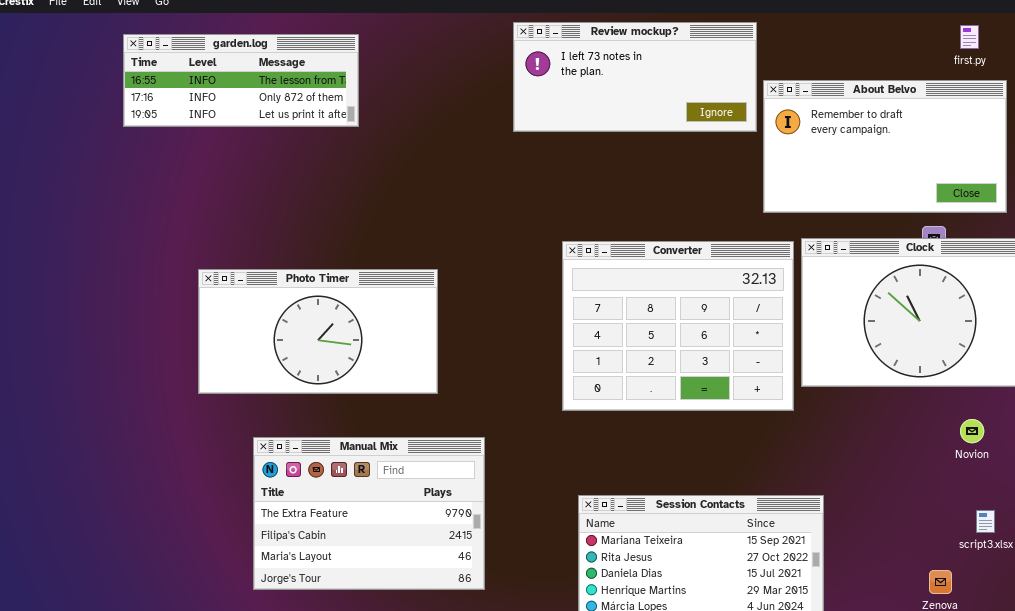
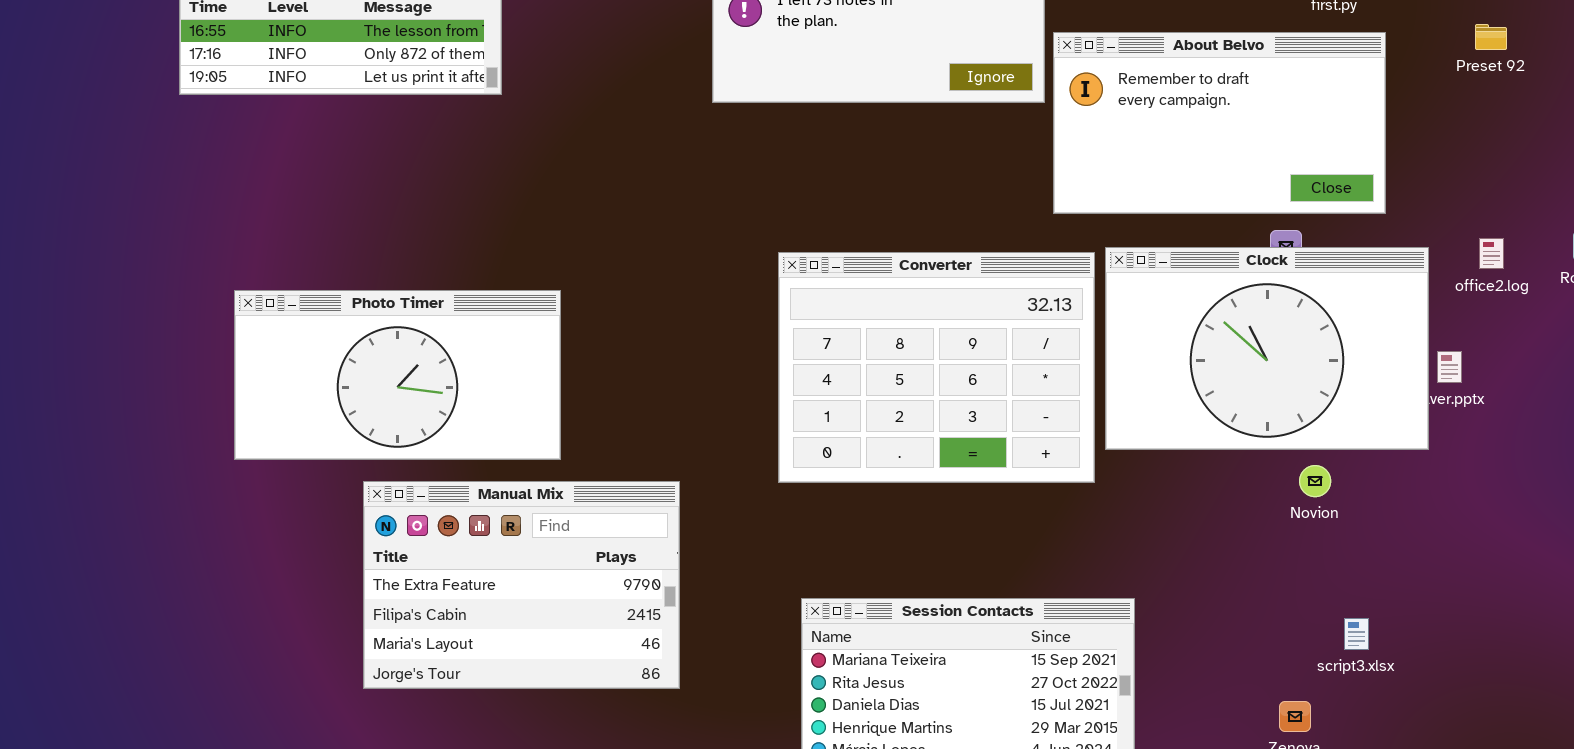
Photo Timer: [198,269,438,394] -> [234,290,561,460], moved
Novion: [960,419,984,443] -> [1299,465,1331,497], moved
Manual Mix: [253,437,485,590] -> [363,481,680,689], moved

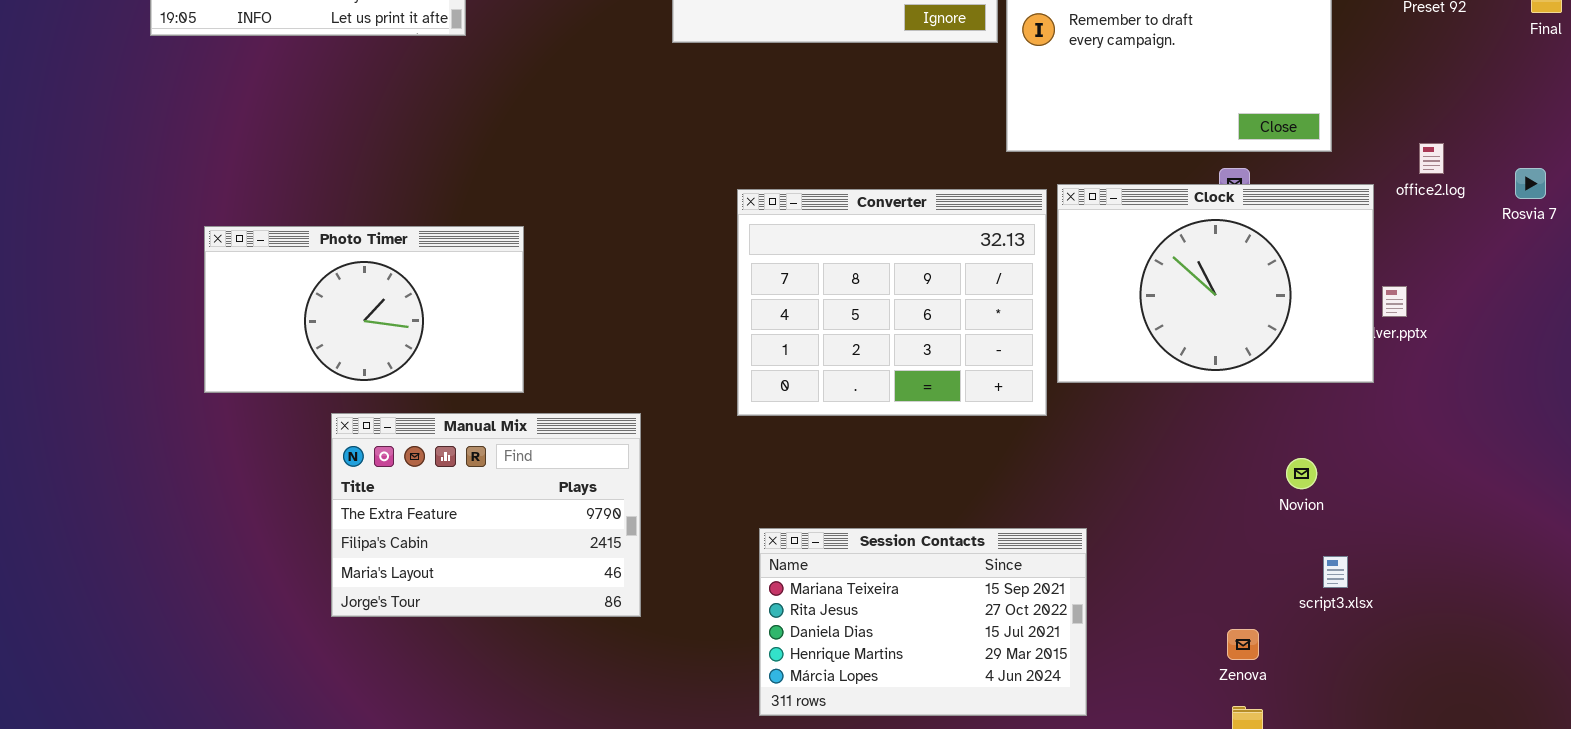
office2.log: [1479,238,1504,269] -> [1419,143,1444,174], moved
Novion: [1299,465,1331,497] -> [1286,458,1317,489], moved
script3.xlsx: [1344,618,1369,650] -> [1323,556,1348,588], moved

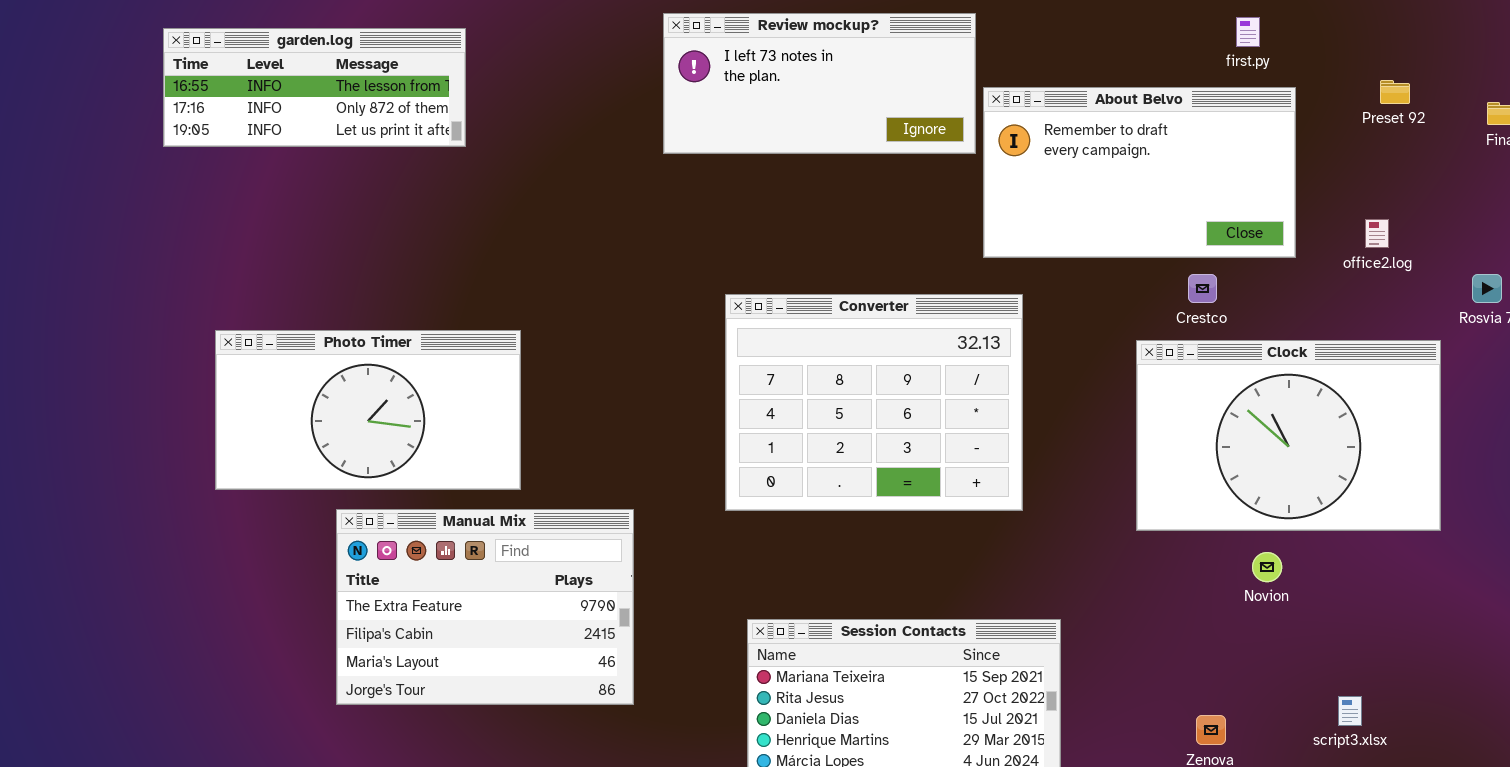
office2.log: [1419,143,1444,174] -> [1365,219,1389,248], moved
Clock: [1057,184,1374,383] -> [1136,340,1441,531], moved
script3.xlsx: [1323,556,1348,588] -> [1338,696,1362,726], moved

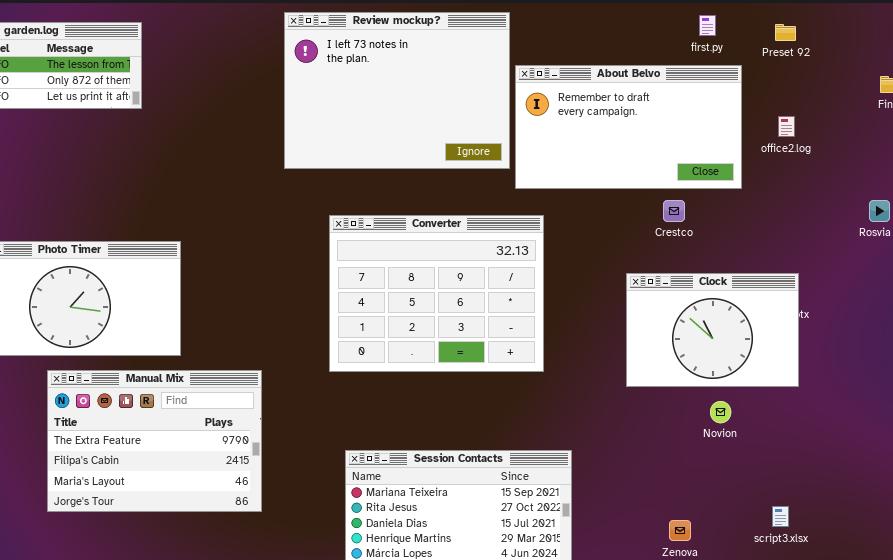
Review mockup?: [663,13,976,154] -> [284,12,510,169], resized
Preset 92: [1380,80,1410,104] -> [775,24,796,41], moved
office2.log: [1365,219,1389,248] -> [778,116,795,137], moved
Clock: [1136,340,1441,531] -> [626,273,799,387], resized

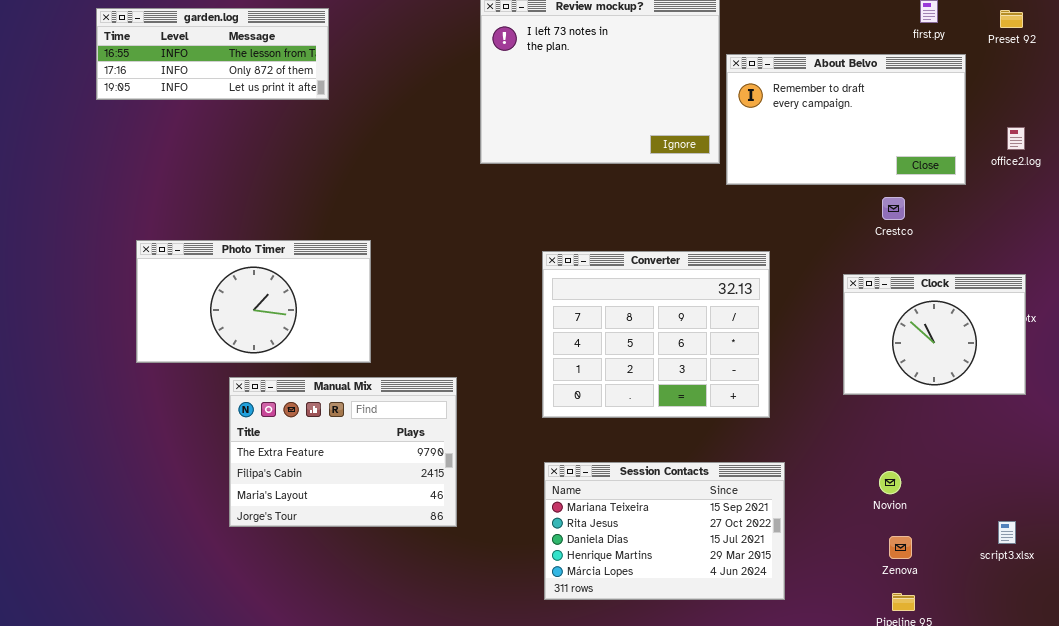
office2.log: [778,116,795,137] -> [1007,127,1025,150], moved
Converter: [329,215,544,372] -> [542,251,770,418], moved
Novion: [710,401,731,423] -> [879,471,901,494], moved

